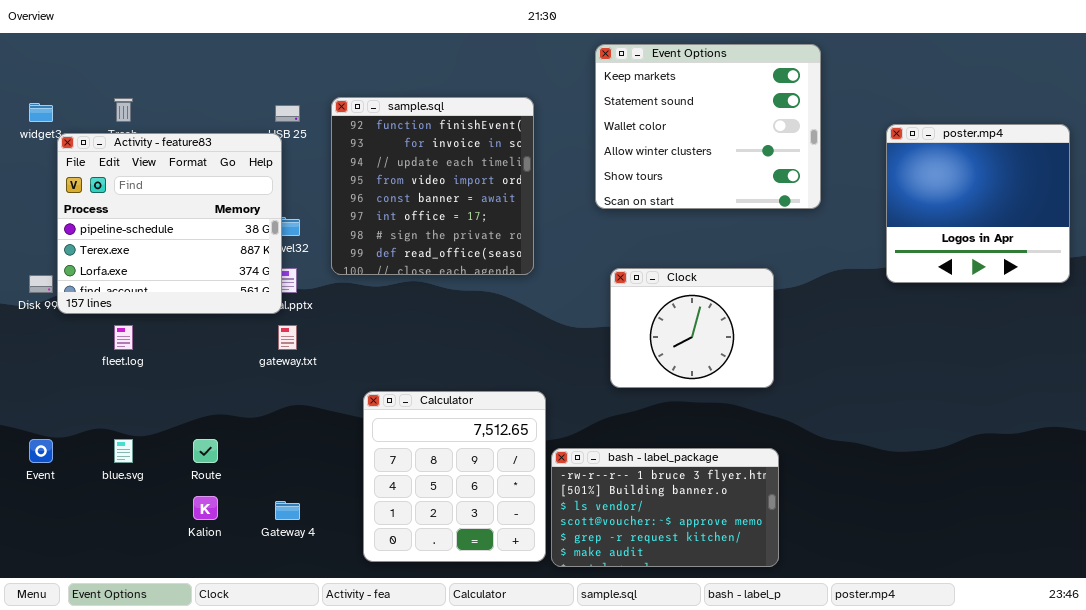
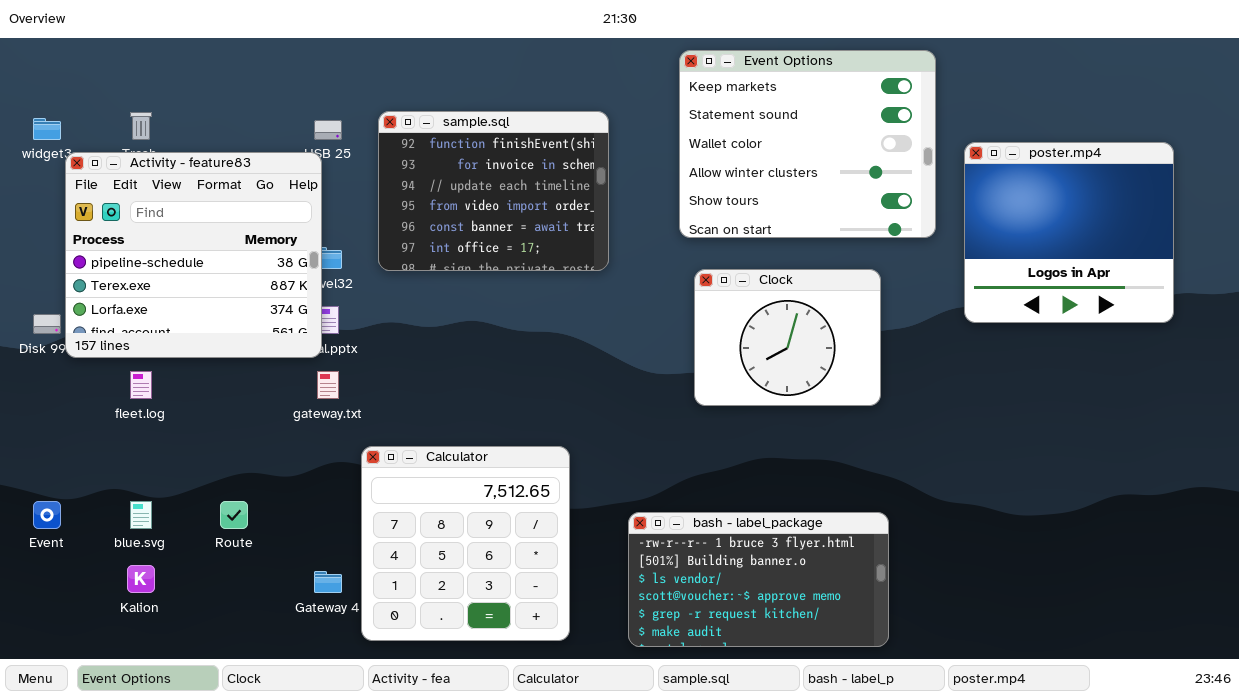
sample.sql: [331,97,534,275] -> [378,111,609,271], resized
poster.mp4: [886,124,1070,283] -> [964,142,1174,323], moved
Clock: [610,268,774,388] -> [694,269,881,406], moved
Calculator: [363,391,546,562] -> [361,446,570,641], moved
Kalion: [193,496,218,520] -> [127,565,155,593], moved

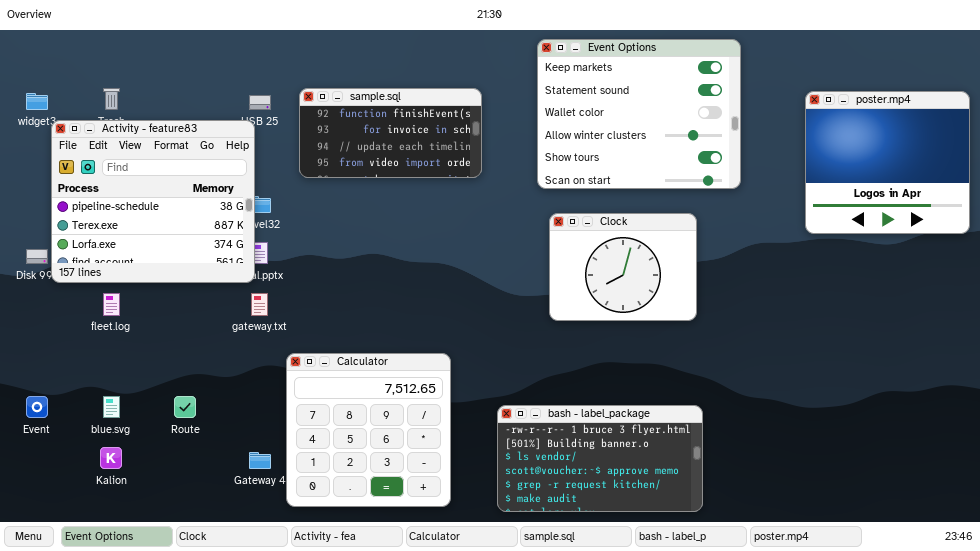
sample.sql: [378,111,609,271] -> [299,88,482,178], resized
poster.mp4: [964,142,1174,323] -> [805,91,970,234], moved

